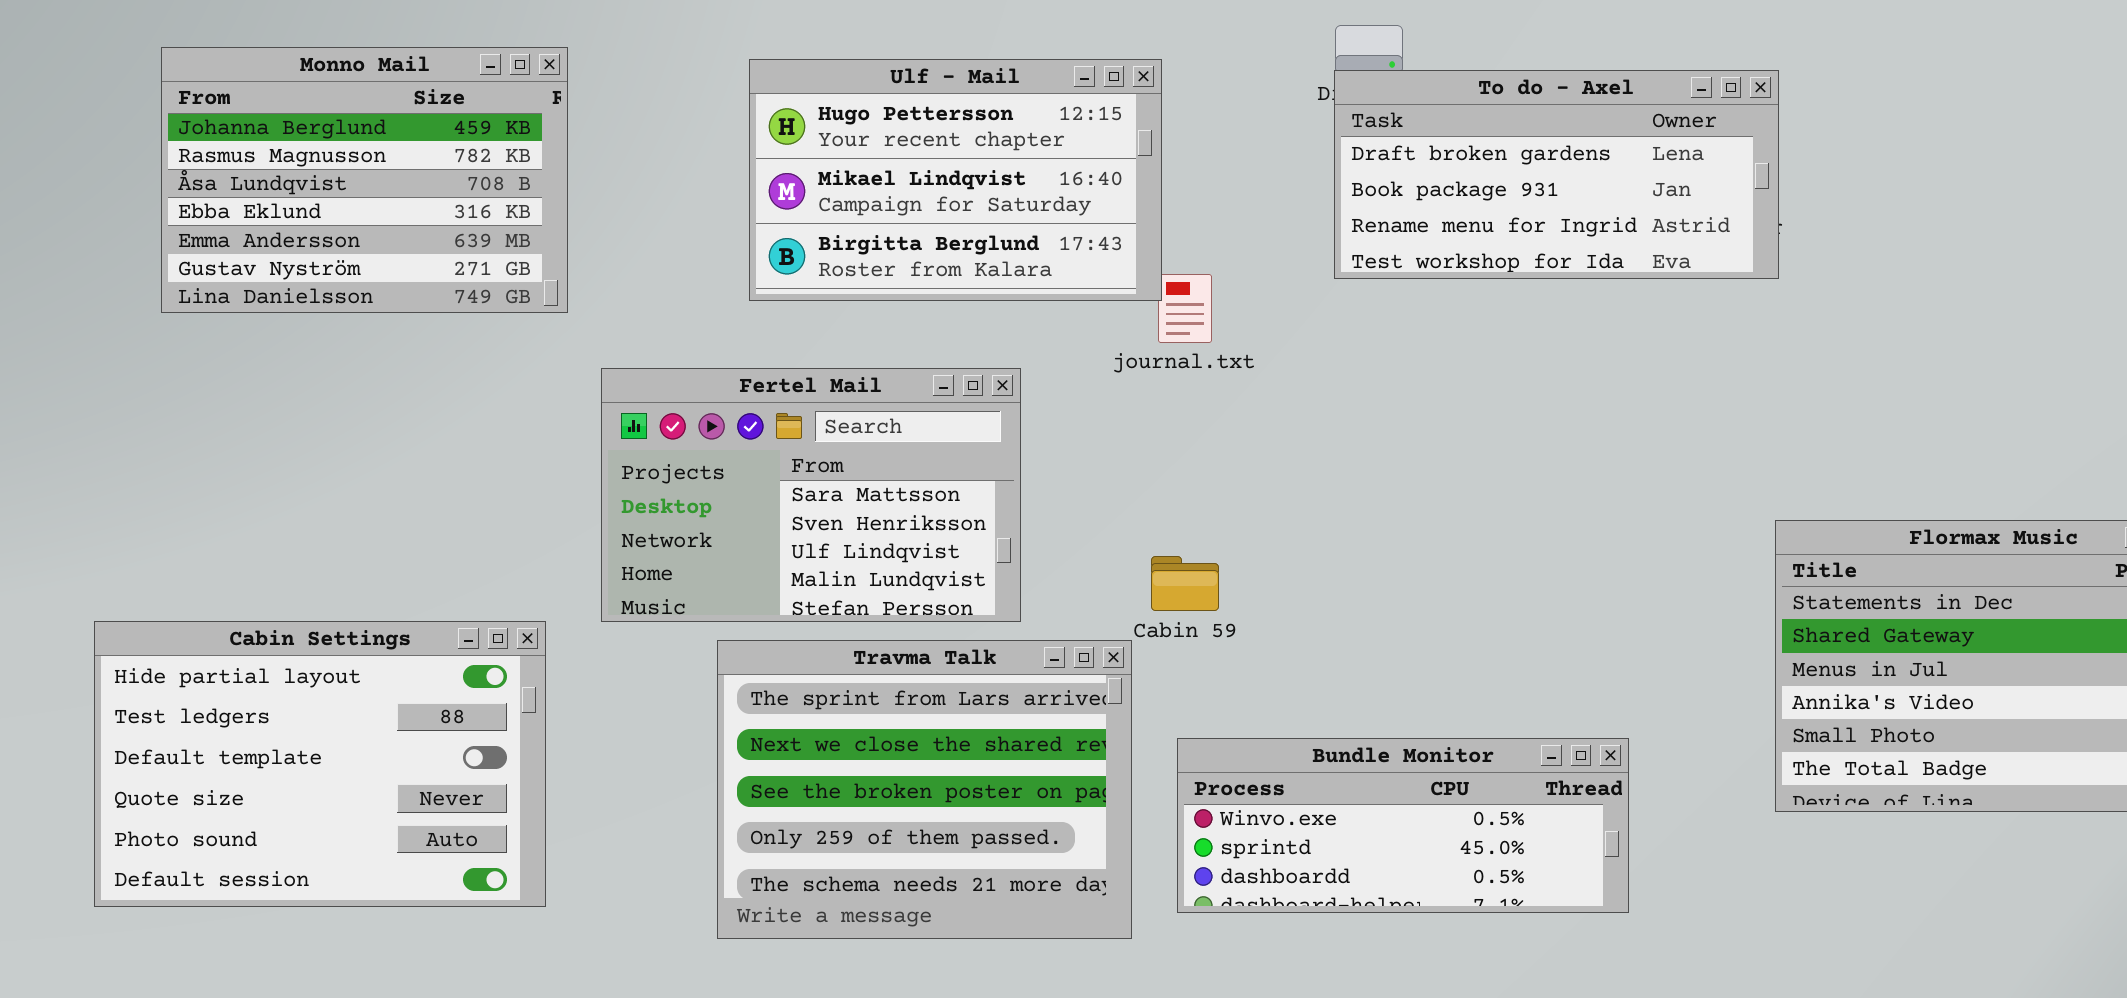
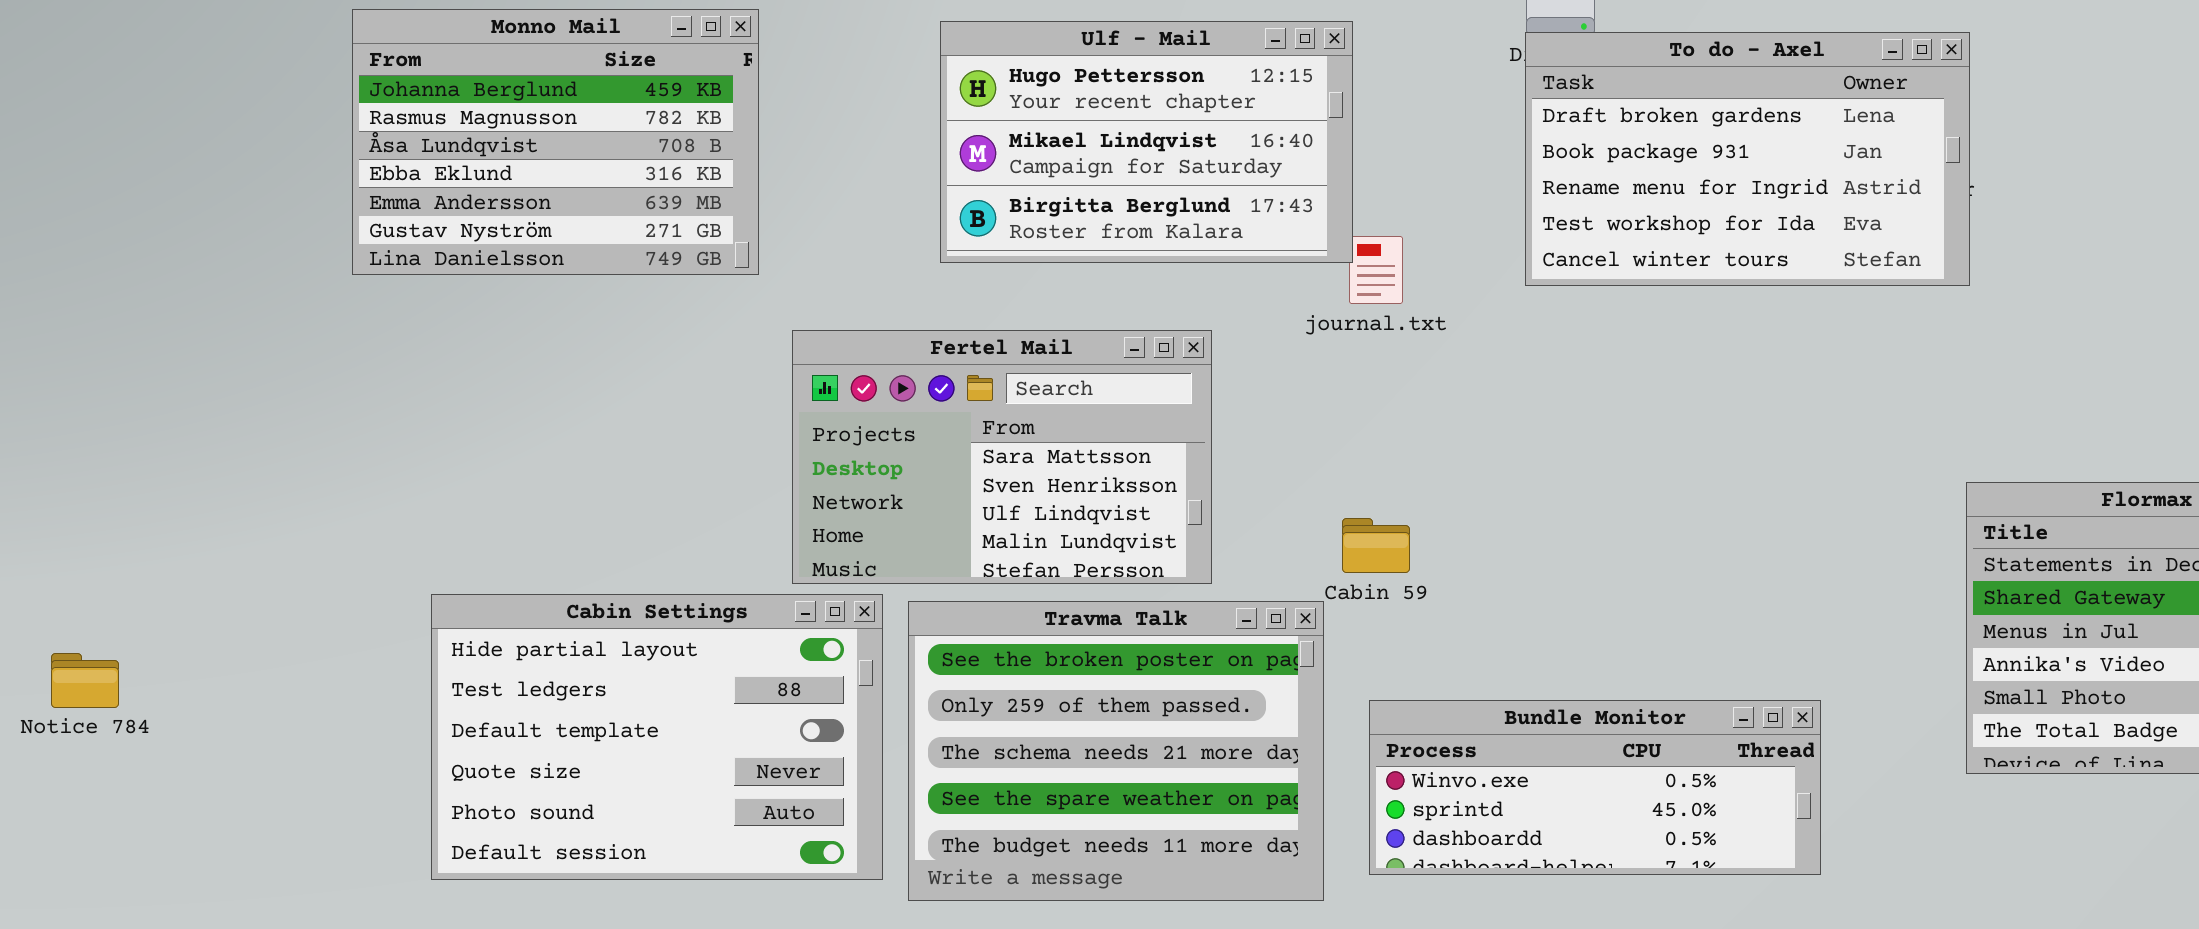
To do - Axel: [1334,70,1779,279] -> [1525,32,1970,286], resized
Cabin Settings: [94,621,546,907] -> [431,594,883,880], moved
Travma Talk: [717,640,1132,939] -> [908,601,1324,901], scrolled down 2 rows

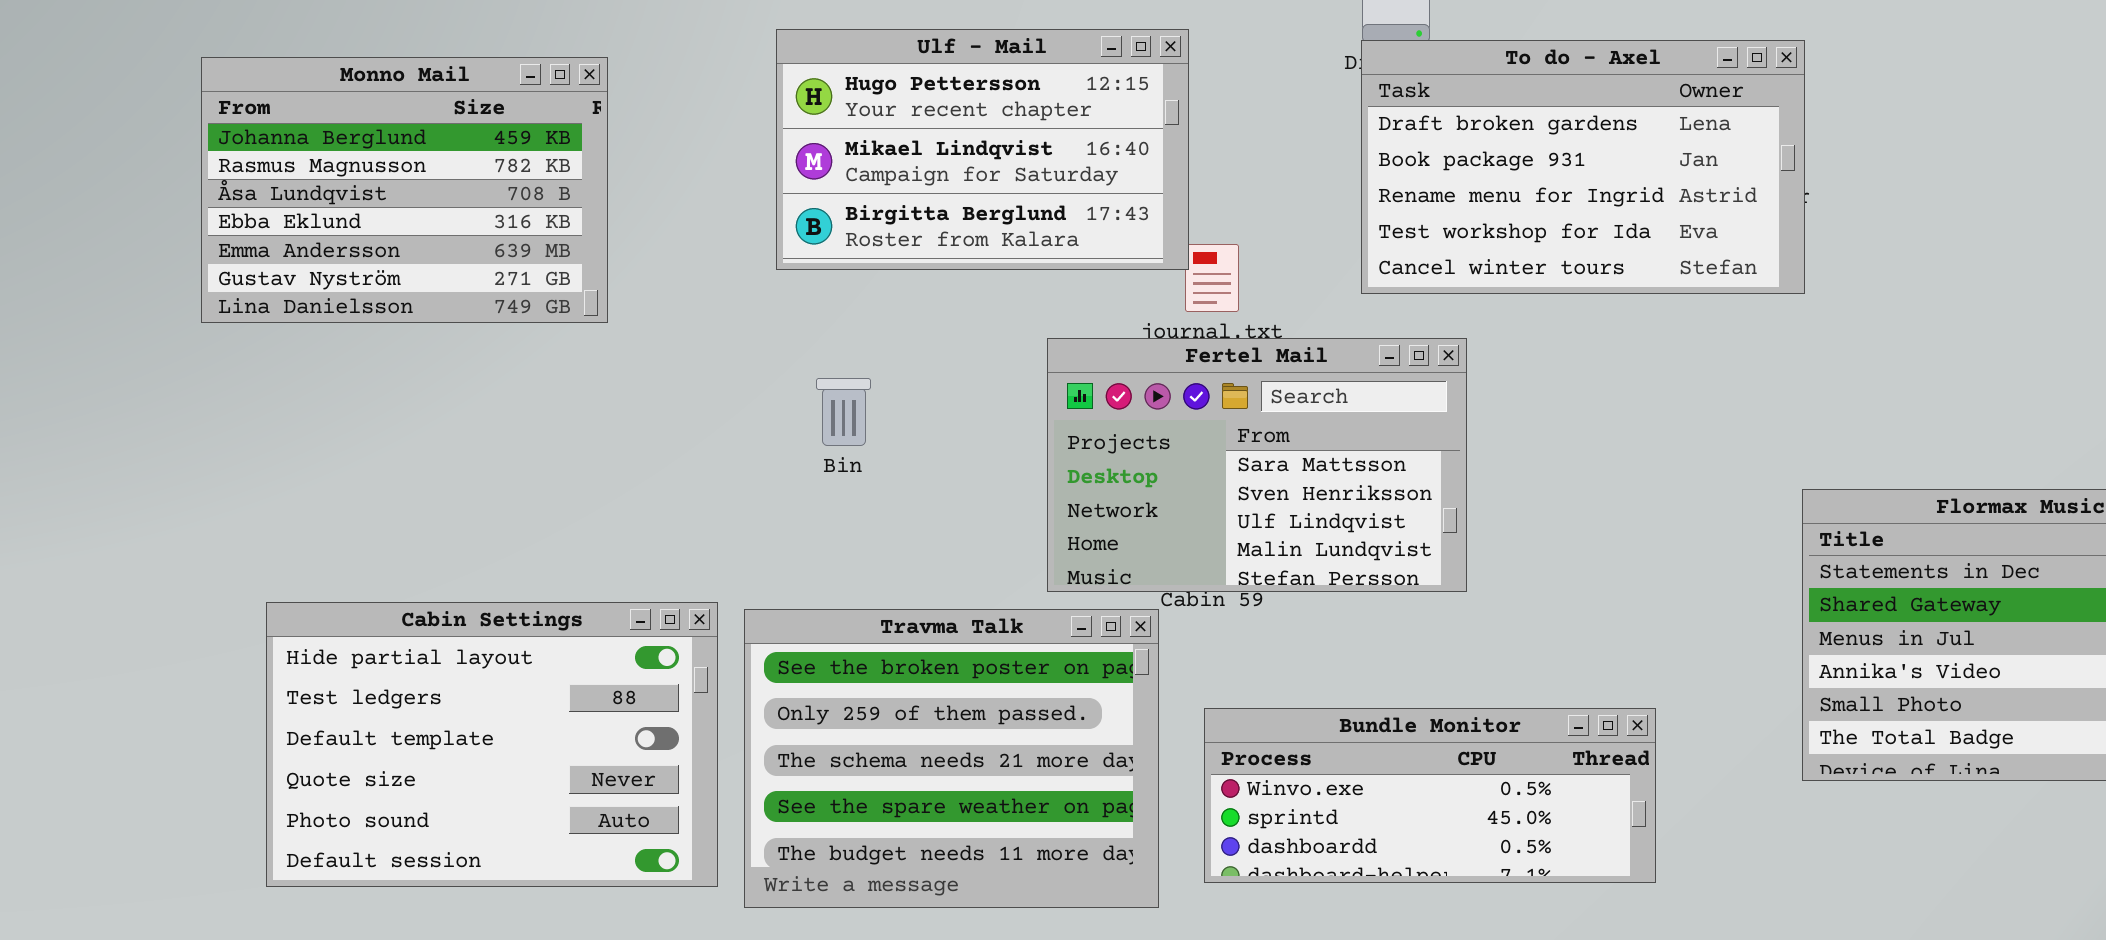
Monno Mail: [352,9,759,275] -> [201,57,608,323], moved
Fertel Mail: [792,330,1212,584] -> [1047,338,1467,592], moved

